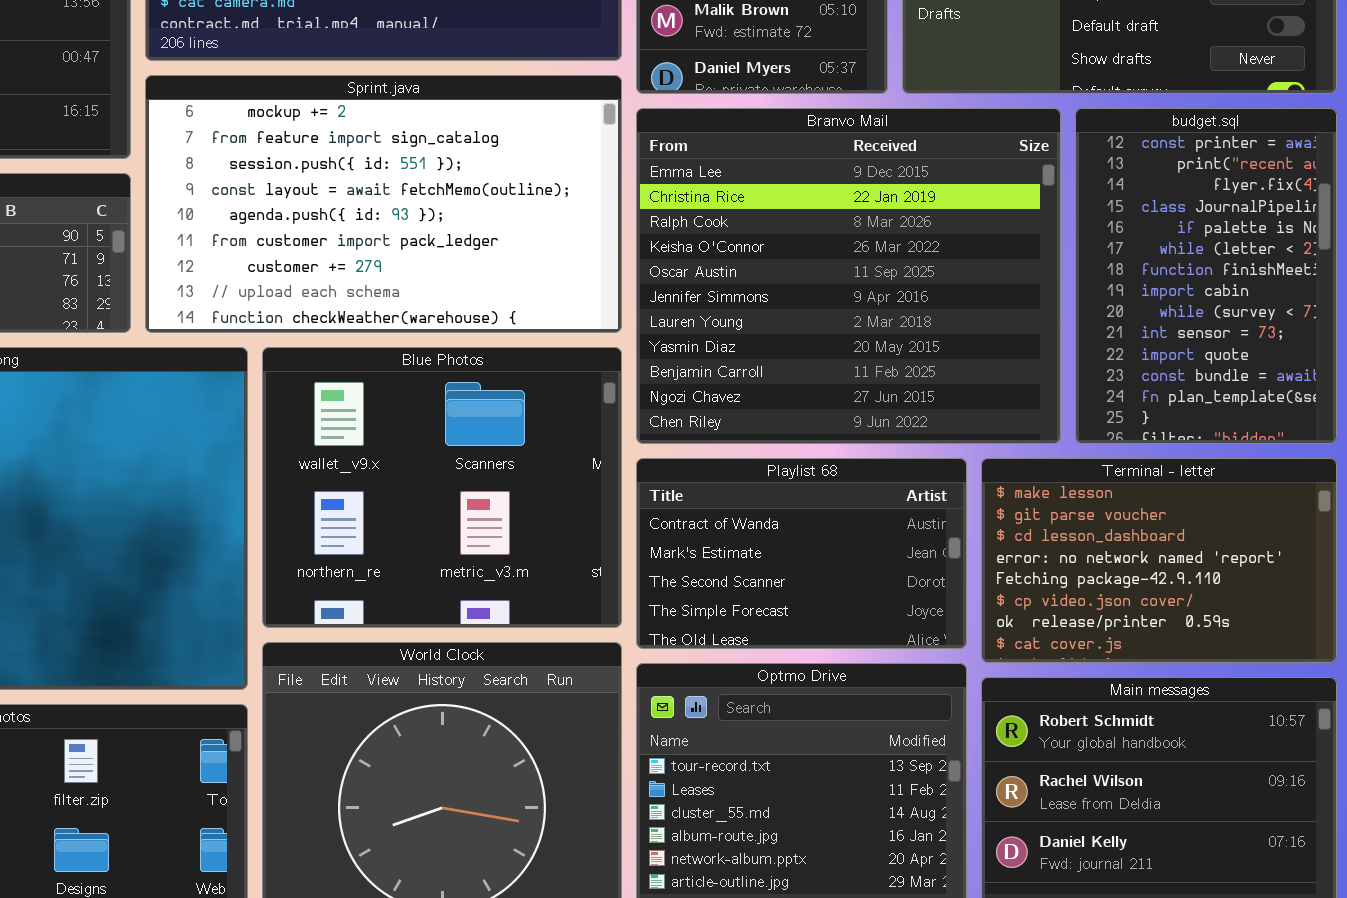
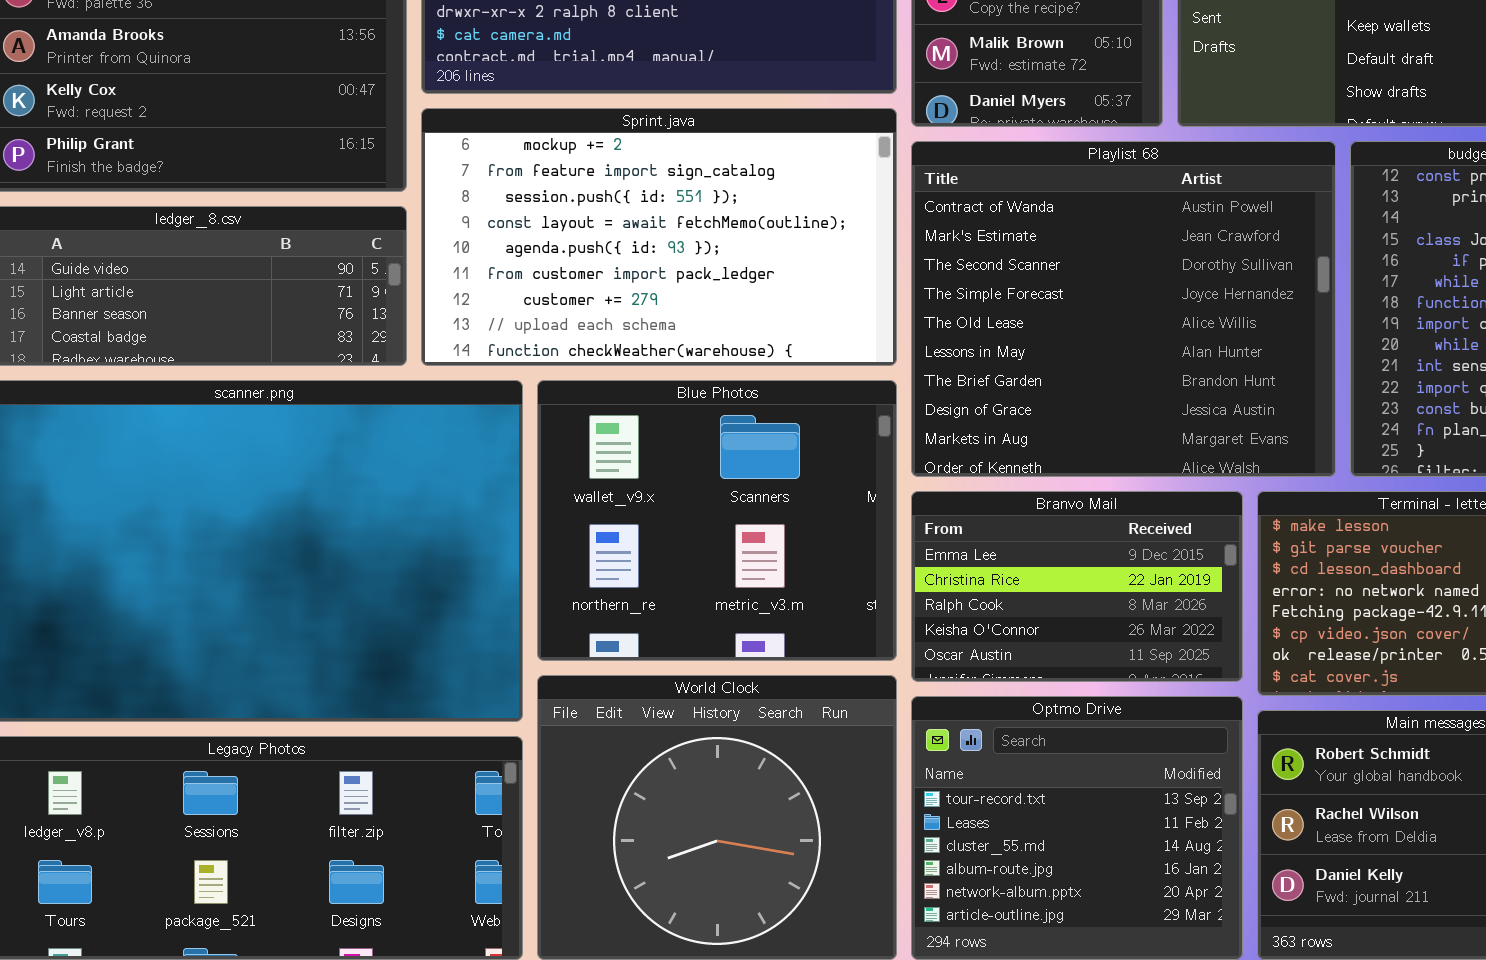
Branvo Mail: [636,108,1061,444] -> [911,491,1243,682], moved, resized
Playlist 68: [636,458,967,649] -> [911,141,1336,477], moved, resized

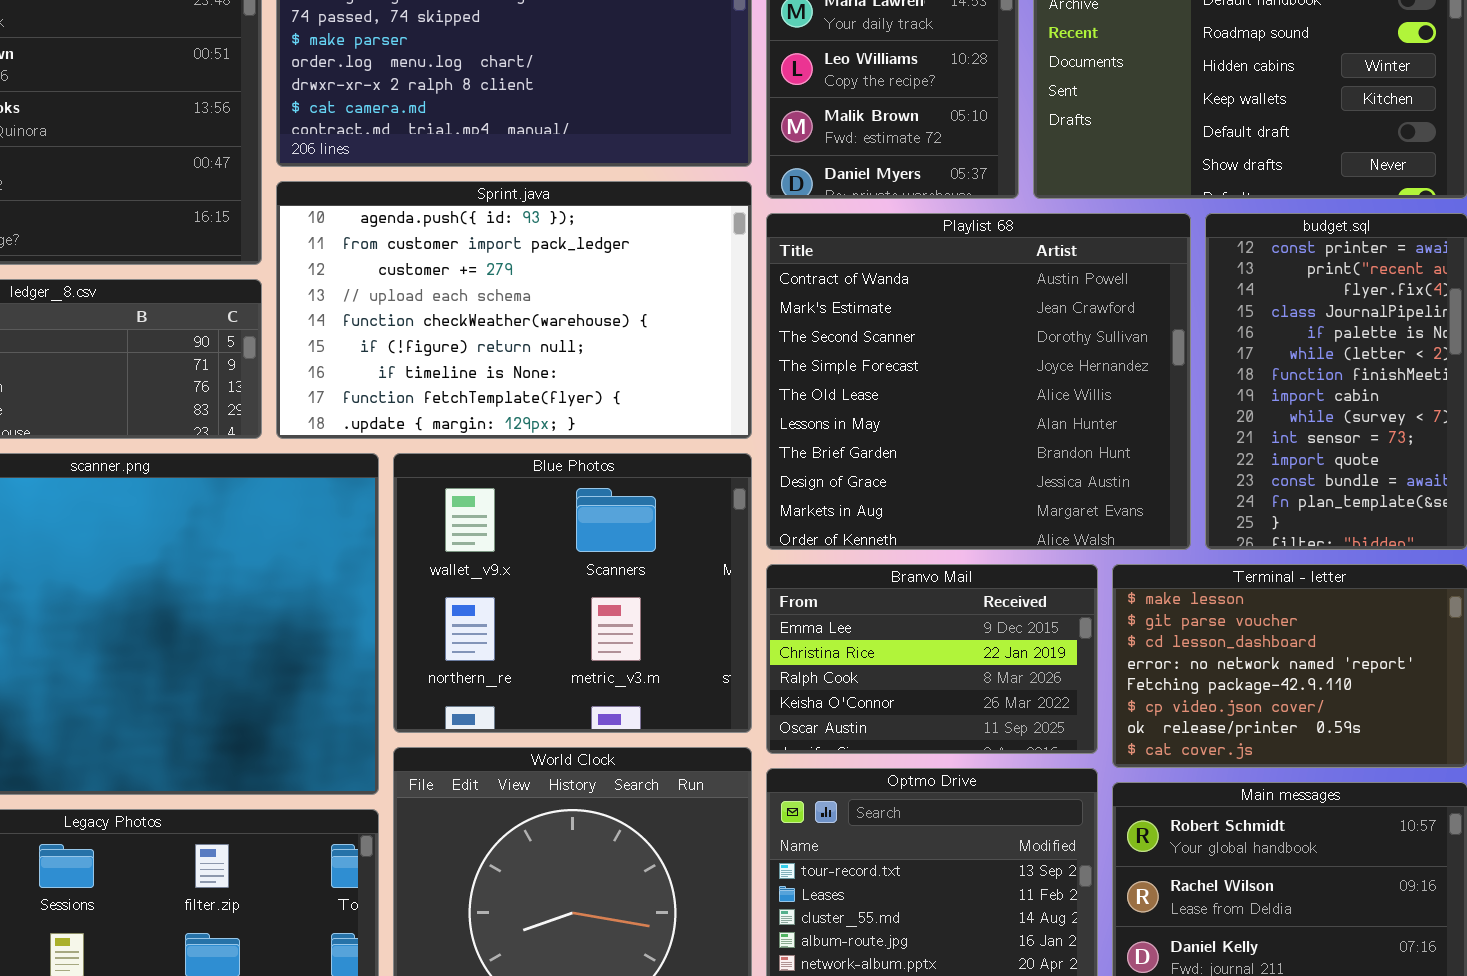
Sprint.java: [421,108,897,366] -> [276,181,752,439], scrolled down 4 rows

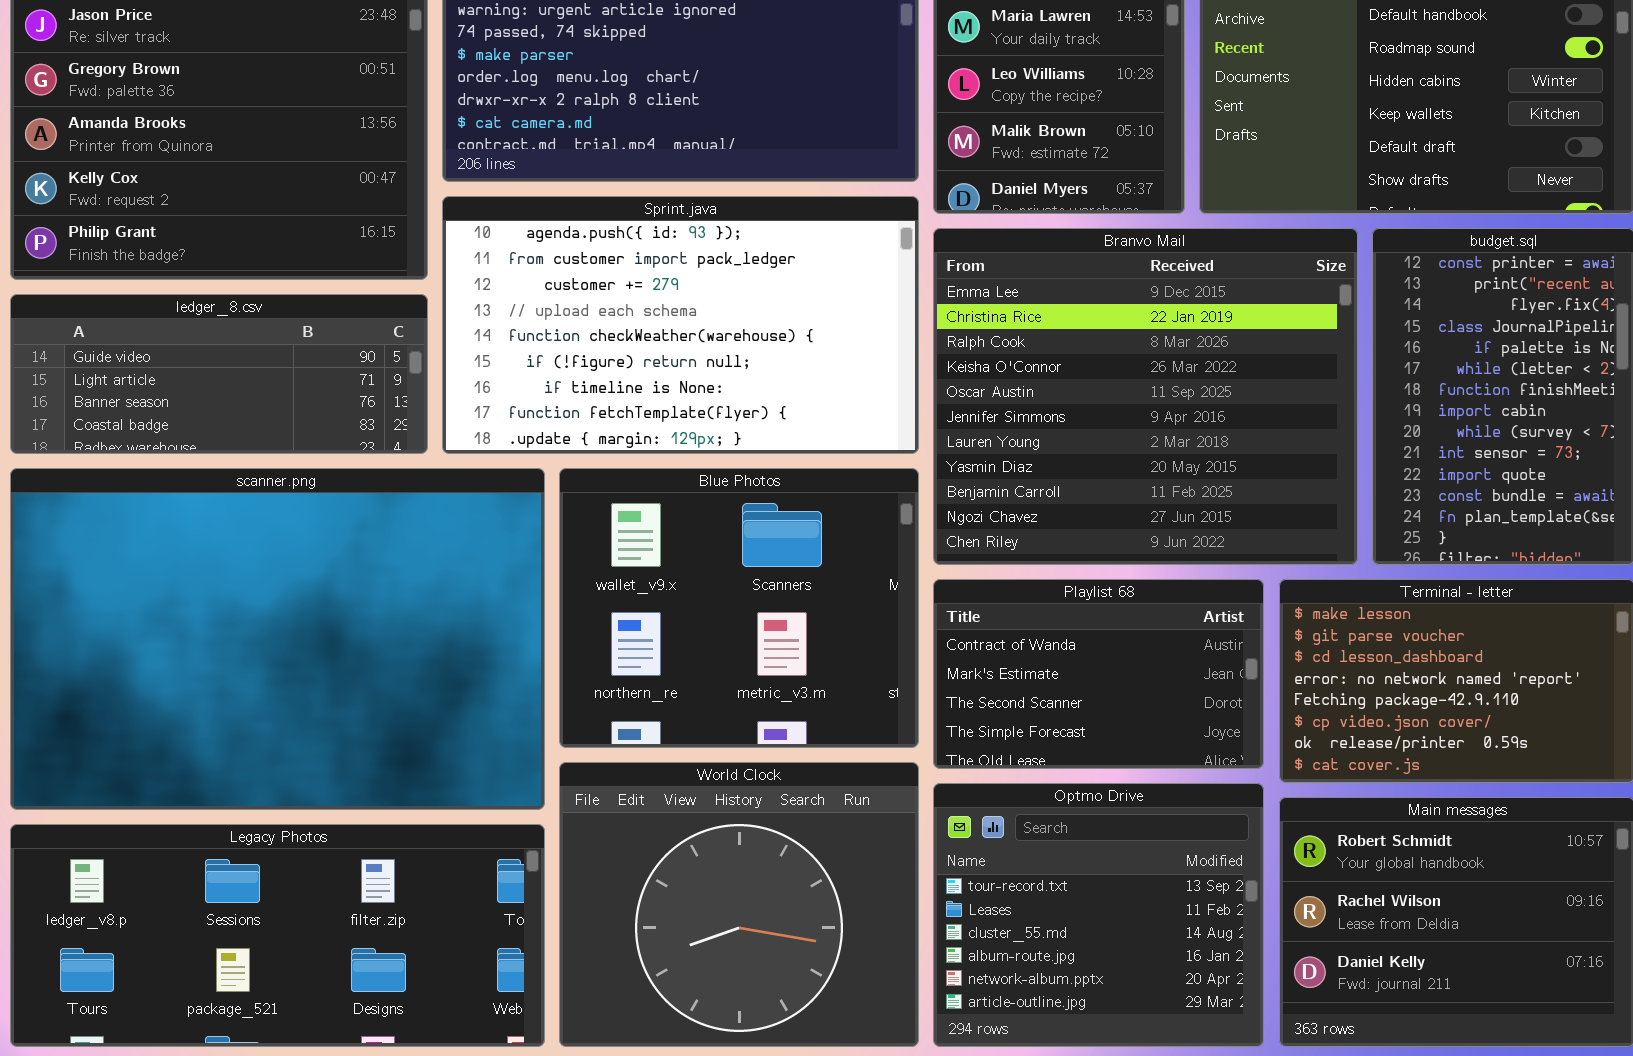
Playlist 68: [766,213,1191,550] -> [933,579,1264,769], moved, resized
Branvo Mail: [766,564,1098,754] -> [933,228,1358,565], moved, resized

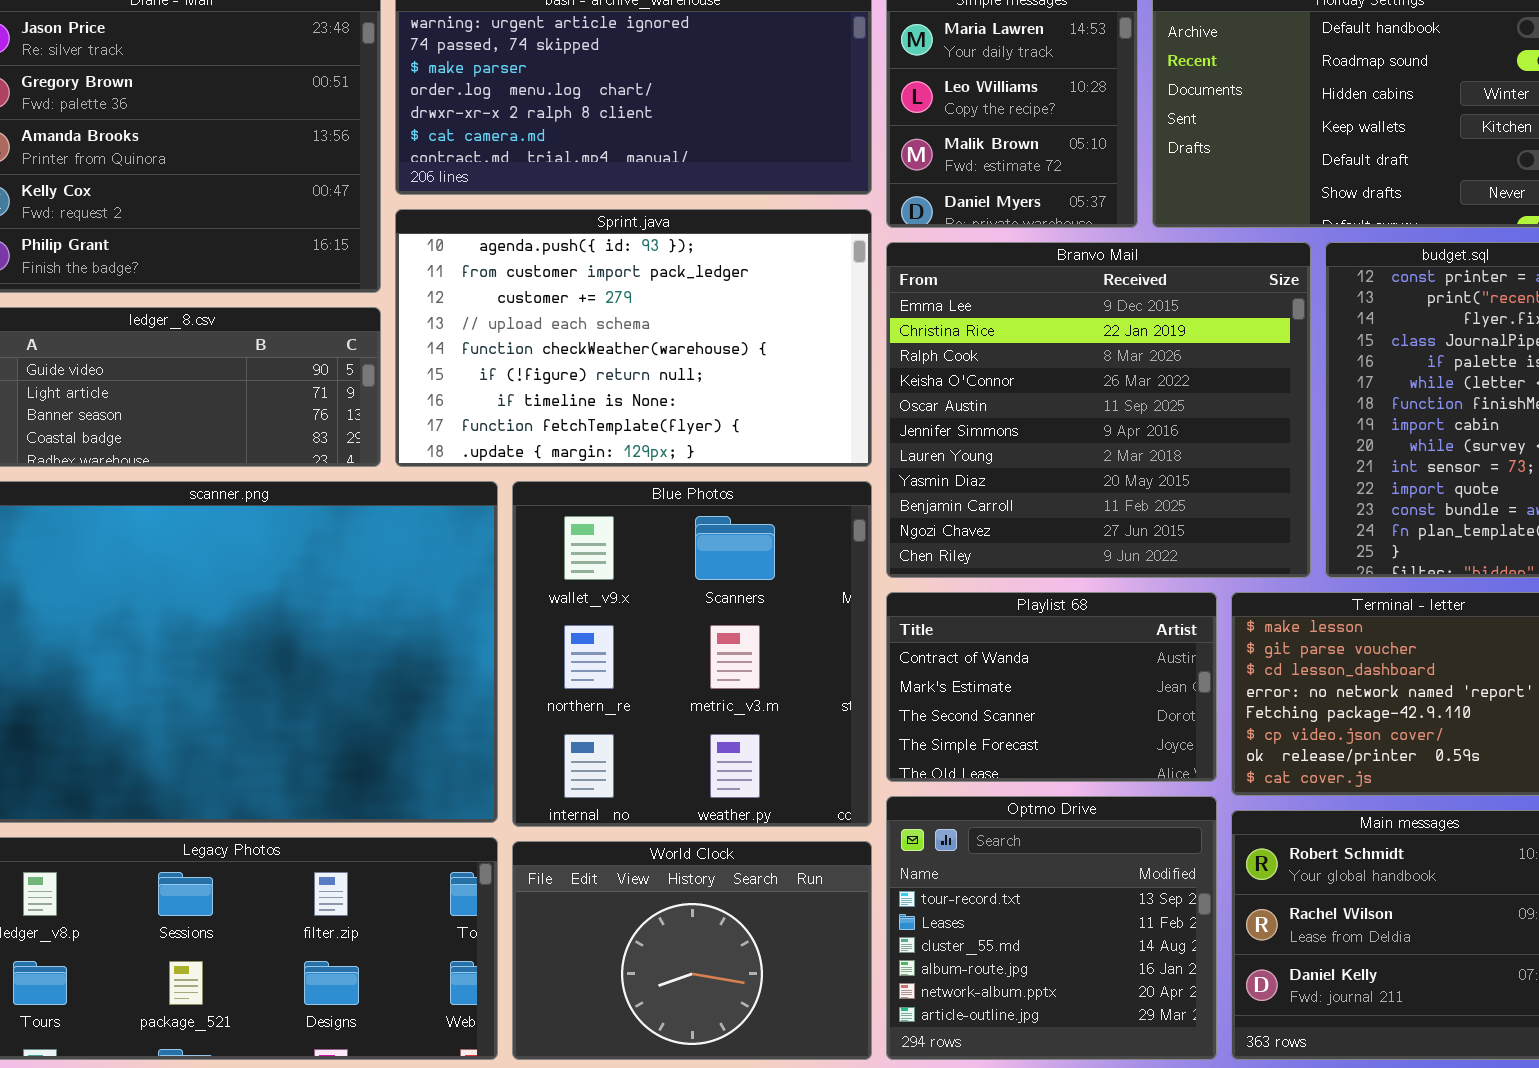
Blue Photos: [559,468,919,748] -> [512,481,872,827], resized
World Clock: [559,762,919,1047] -> [512,841,872,1060], resized

